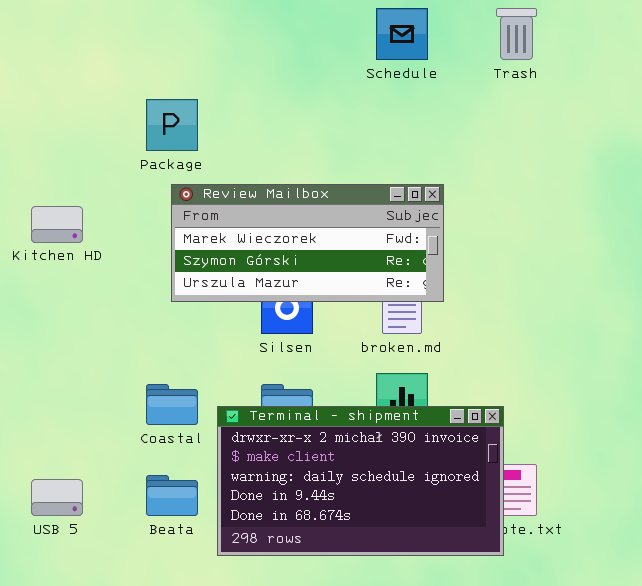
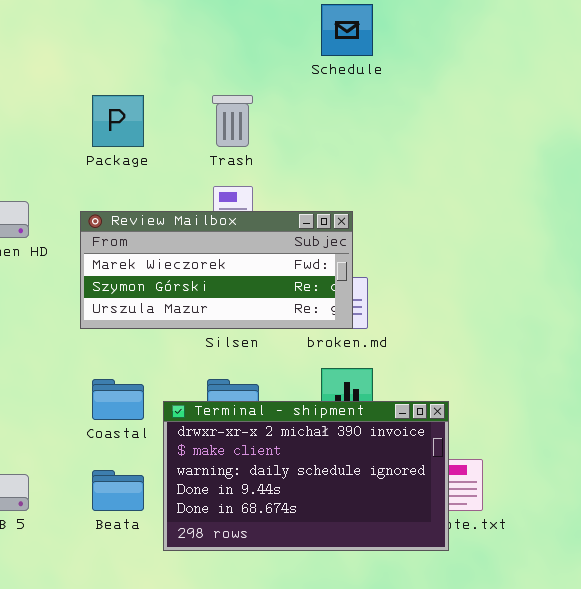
Trash: [496,8,537,60] -> [212,95,253,147], moved
Review Mailbox: [171,184,444,302] -> [80,211,353,329], moved

